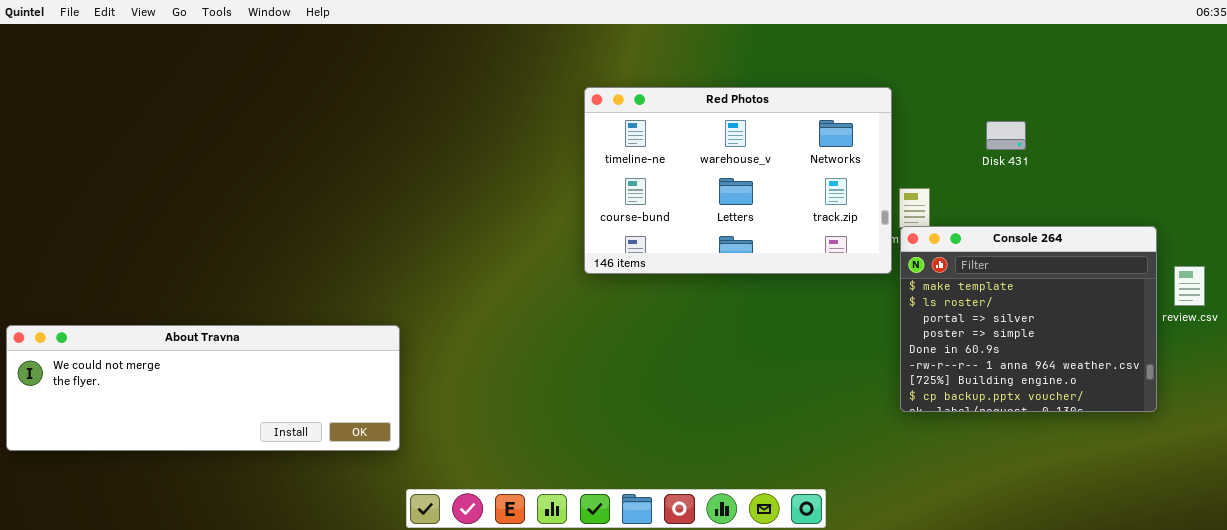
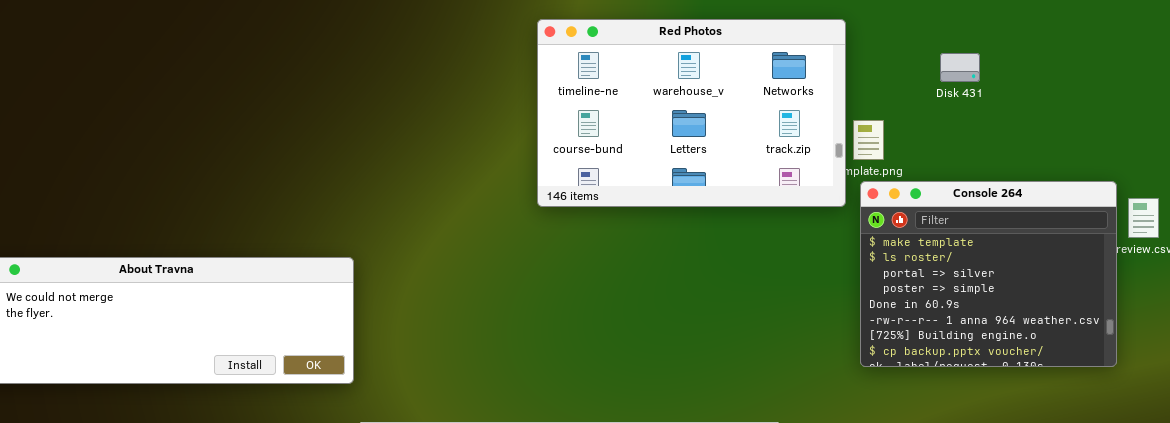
Console 264: [900,226,1157,412] -> [860,181,1117,367], moved

